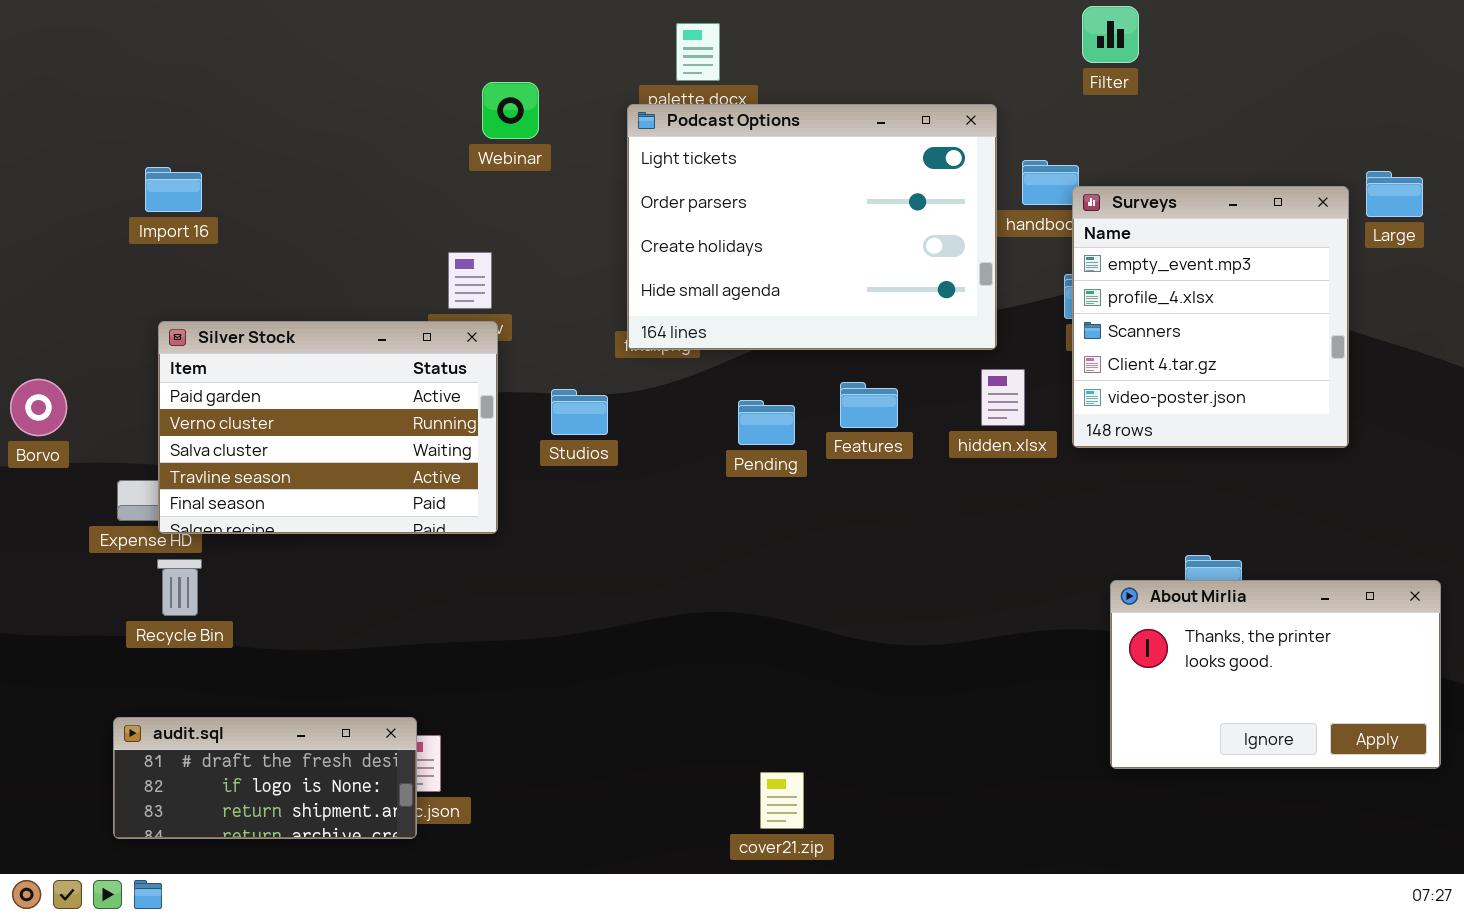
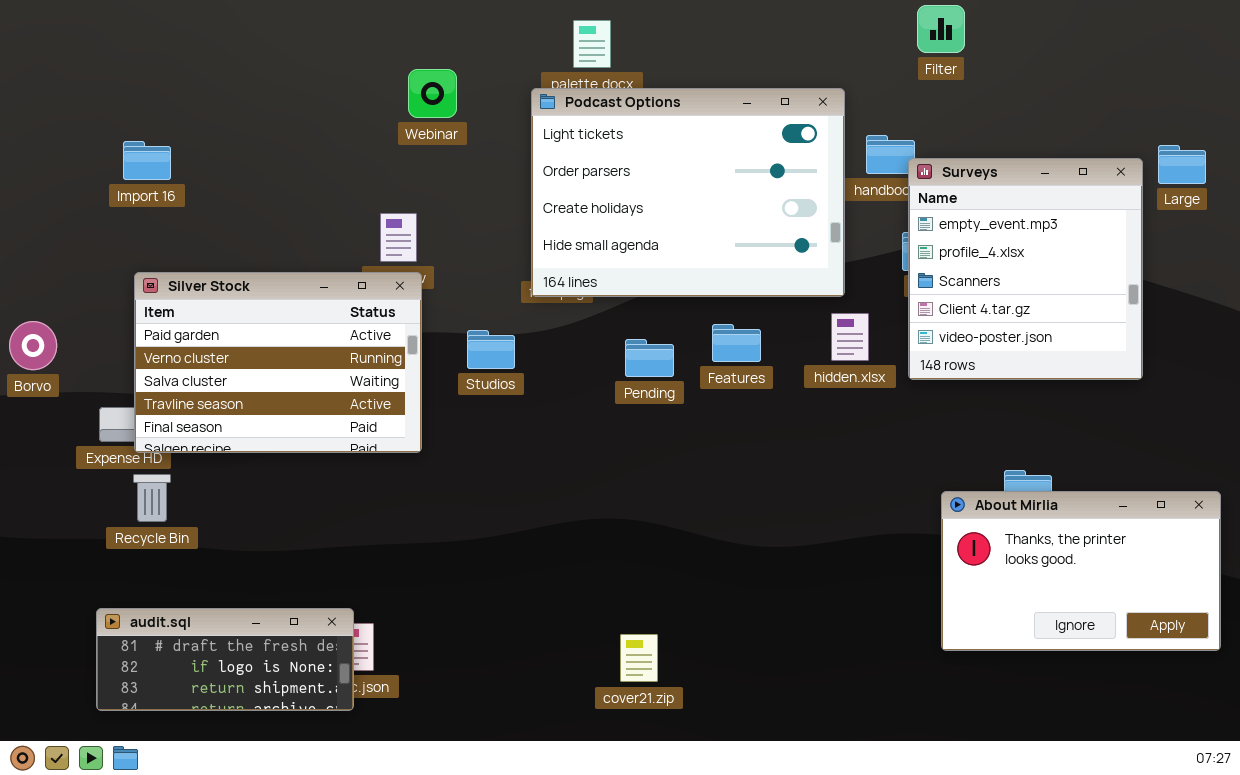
cover21.zip: [760,772,804,829] -> [620,634,658,682], moved

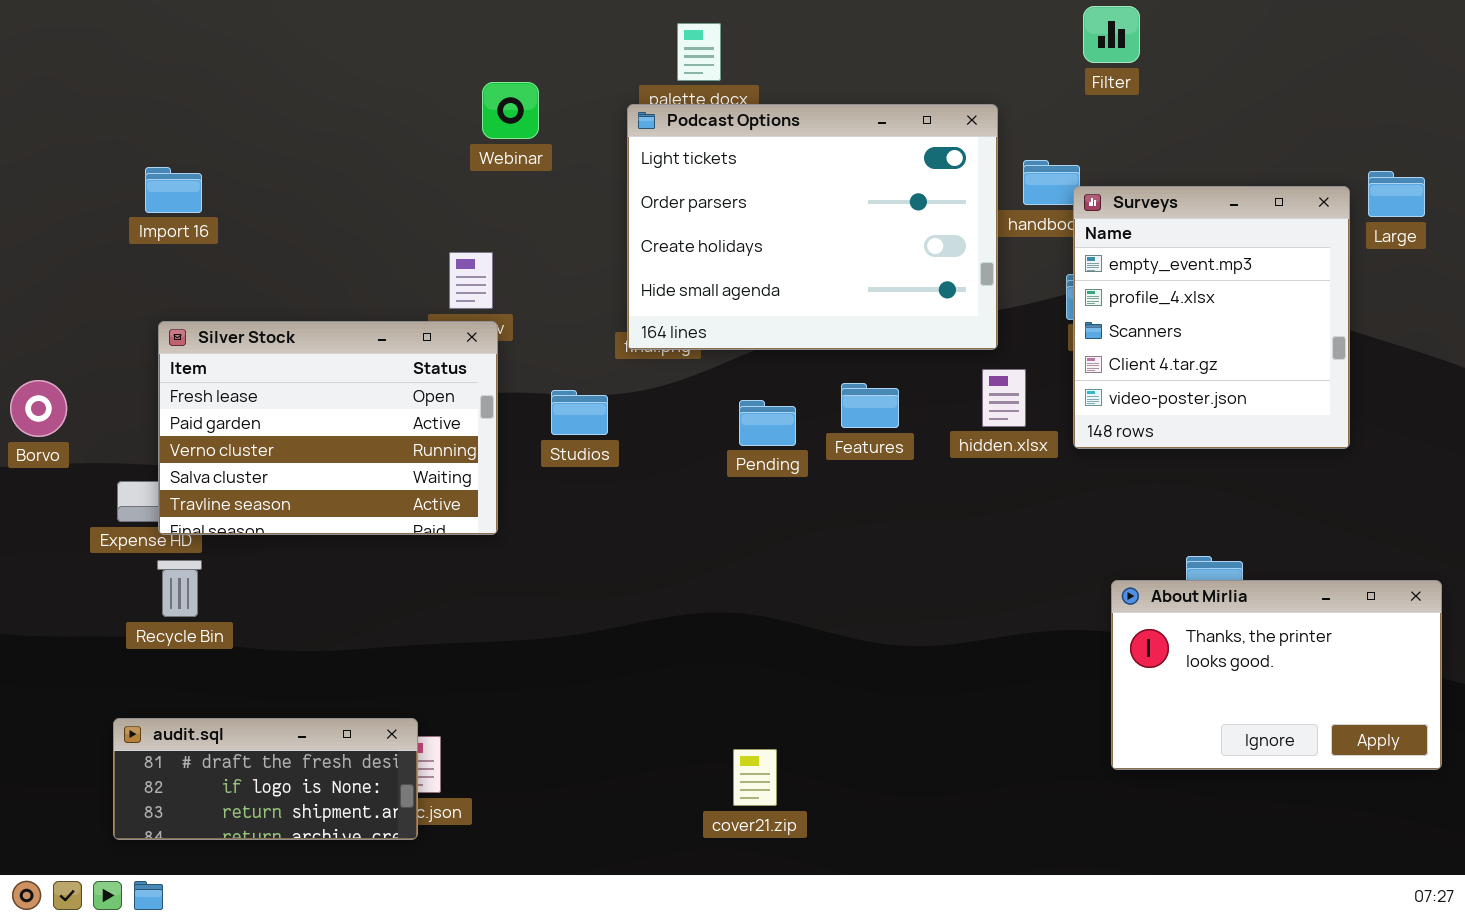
Silver Stock: [134,272,422,453] -> [158,321,498,535], scrolled up 1 row

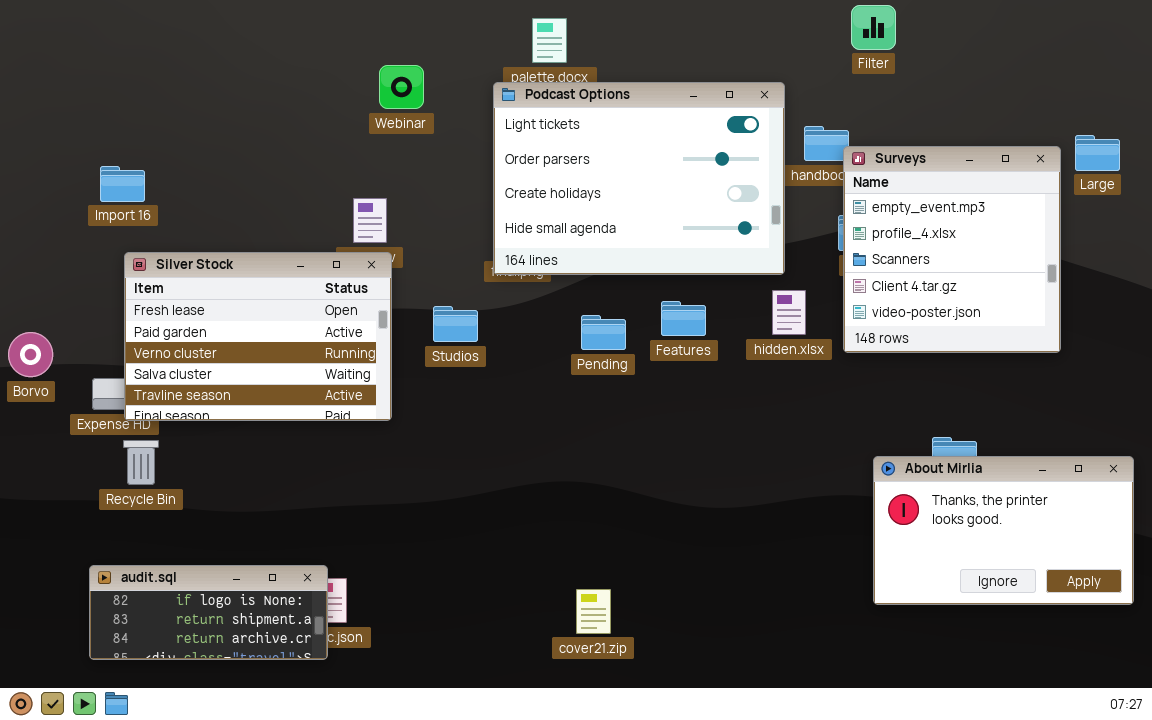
Import 16: [145,167,202,213] -> [100,166,145,202], moved
Borvo: [10,380,67,437] -> [8,332,53,377], moved
audit.sql: [113,718,418,840] -> [89,565,328,660], scrolled down 1 row

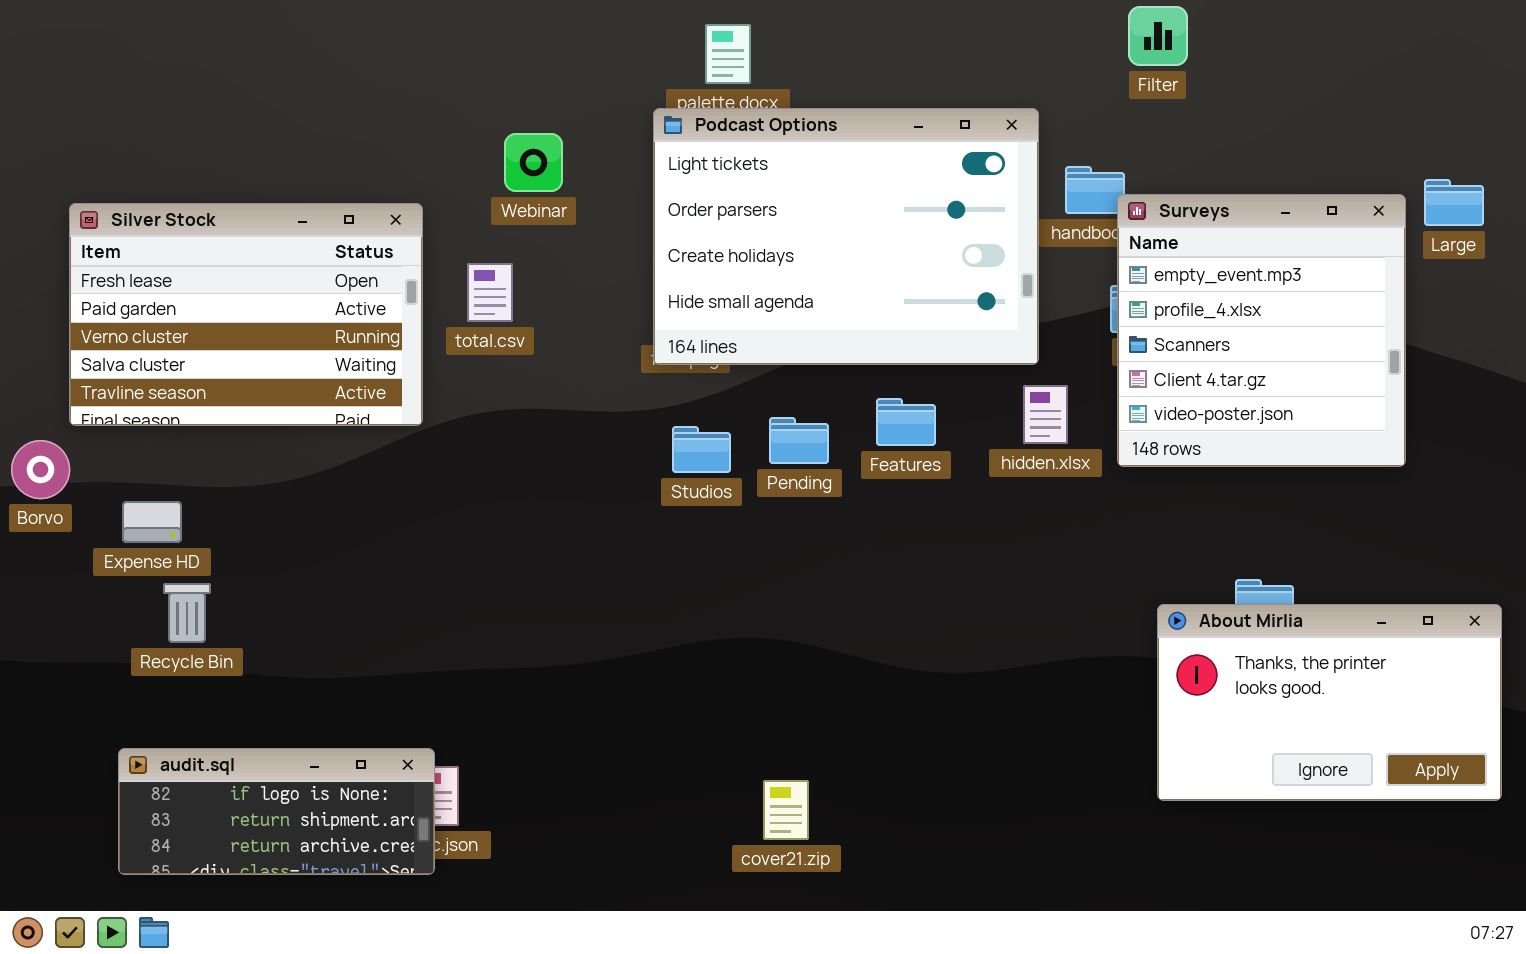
Webinar: [379,65,424,109] -> [504,133,563,192], moved
Silver Stock: [124,252,392,421] -> [69,203,423,426], moved
Studios: [433,306,478,342] -> [672,426,731,473], moved

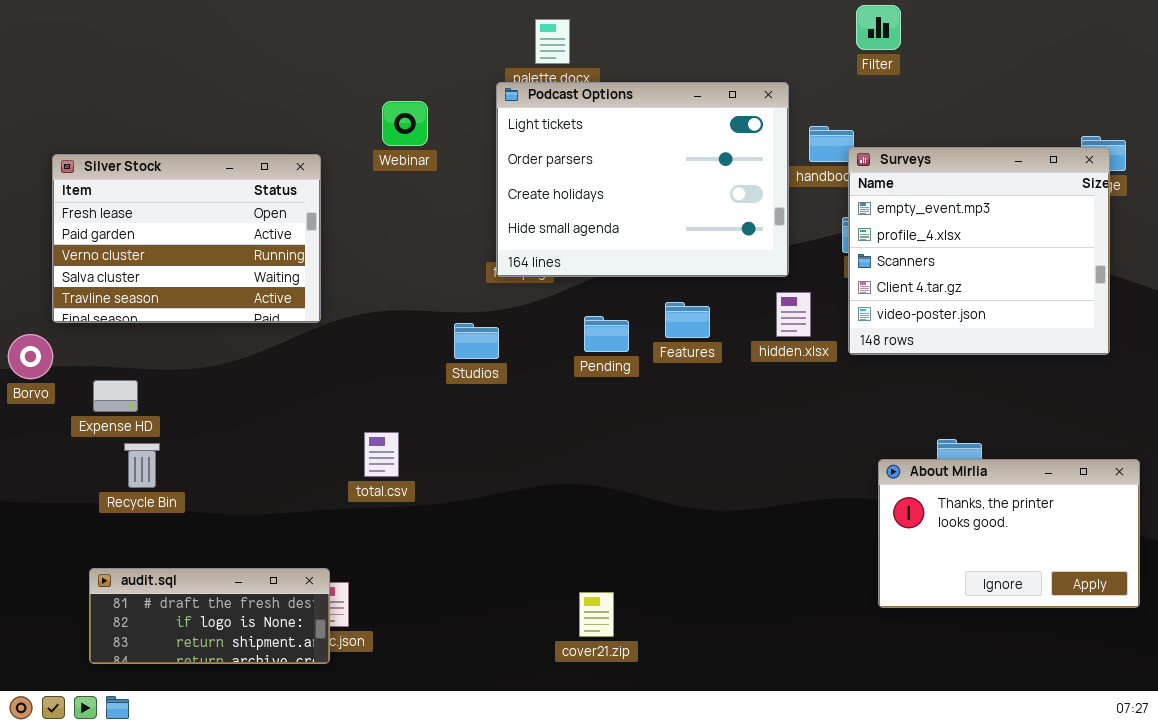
Surveys: [1117,194,1406,467] -> [848,147,1110,355], resized
total.csv: [467,263,513,322] -> [364,432,399,477], moved
Studios: [672,426,731,473] -> [454,323,499,359], moved
audit.sql: [118,748,435,875] -> [89,568,330,664], scrolled up 1 row

